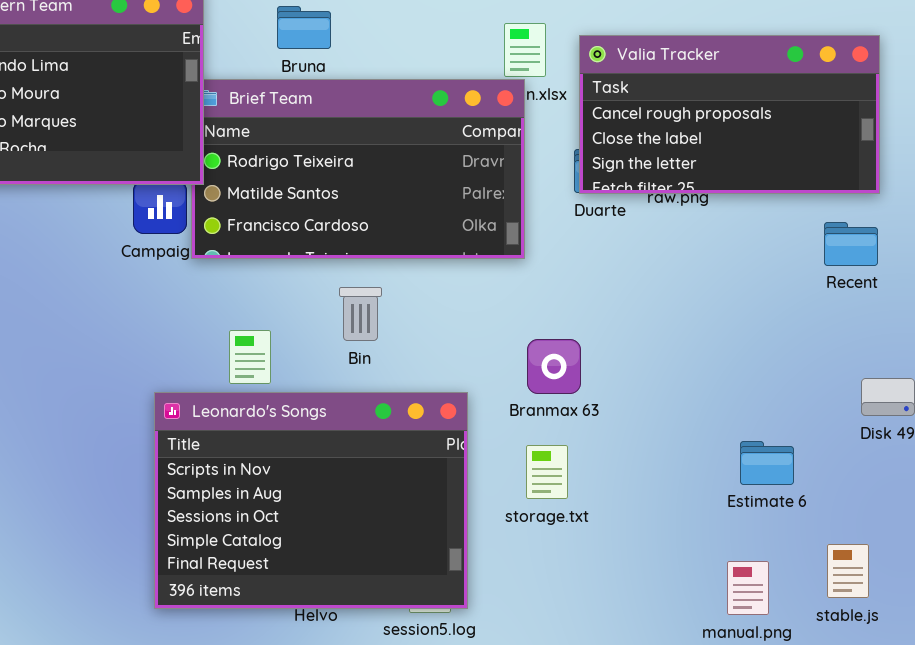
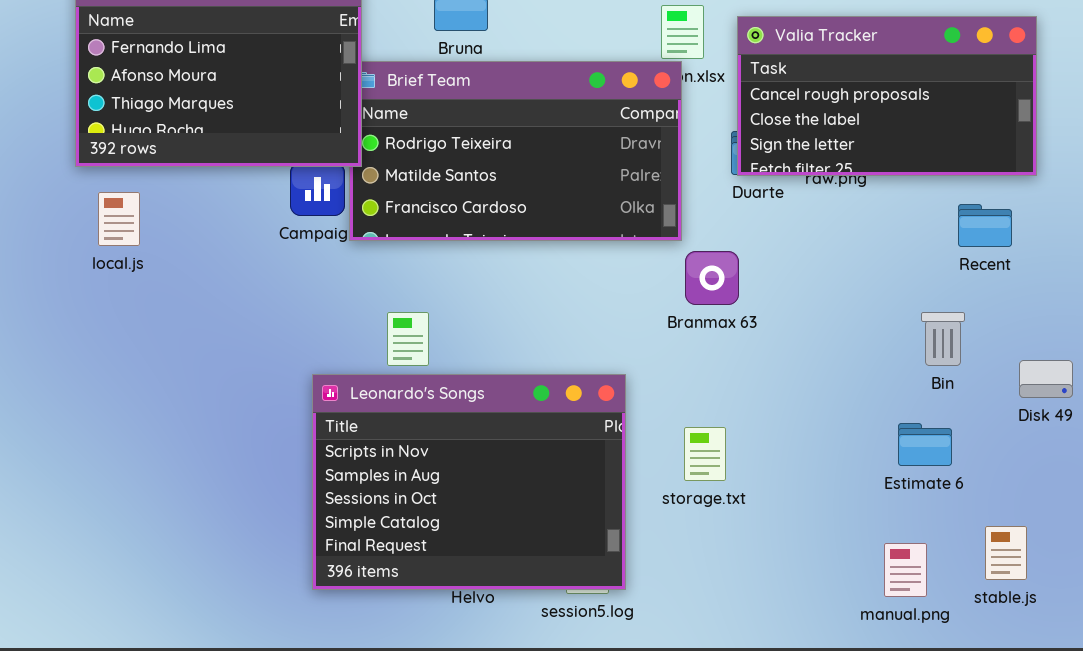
Recent: [824,222,878,266] -> [958,204,1012,247], moved
Bin: [339,287,382,341] -> [921,312,965,366], moved
Branmax 63: [527,339,581,394] -> [685,251,739,305], moved

